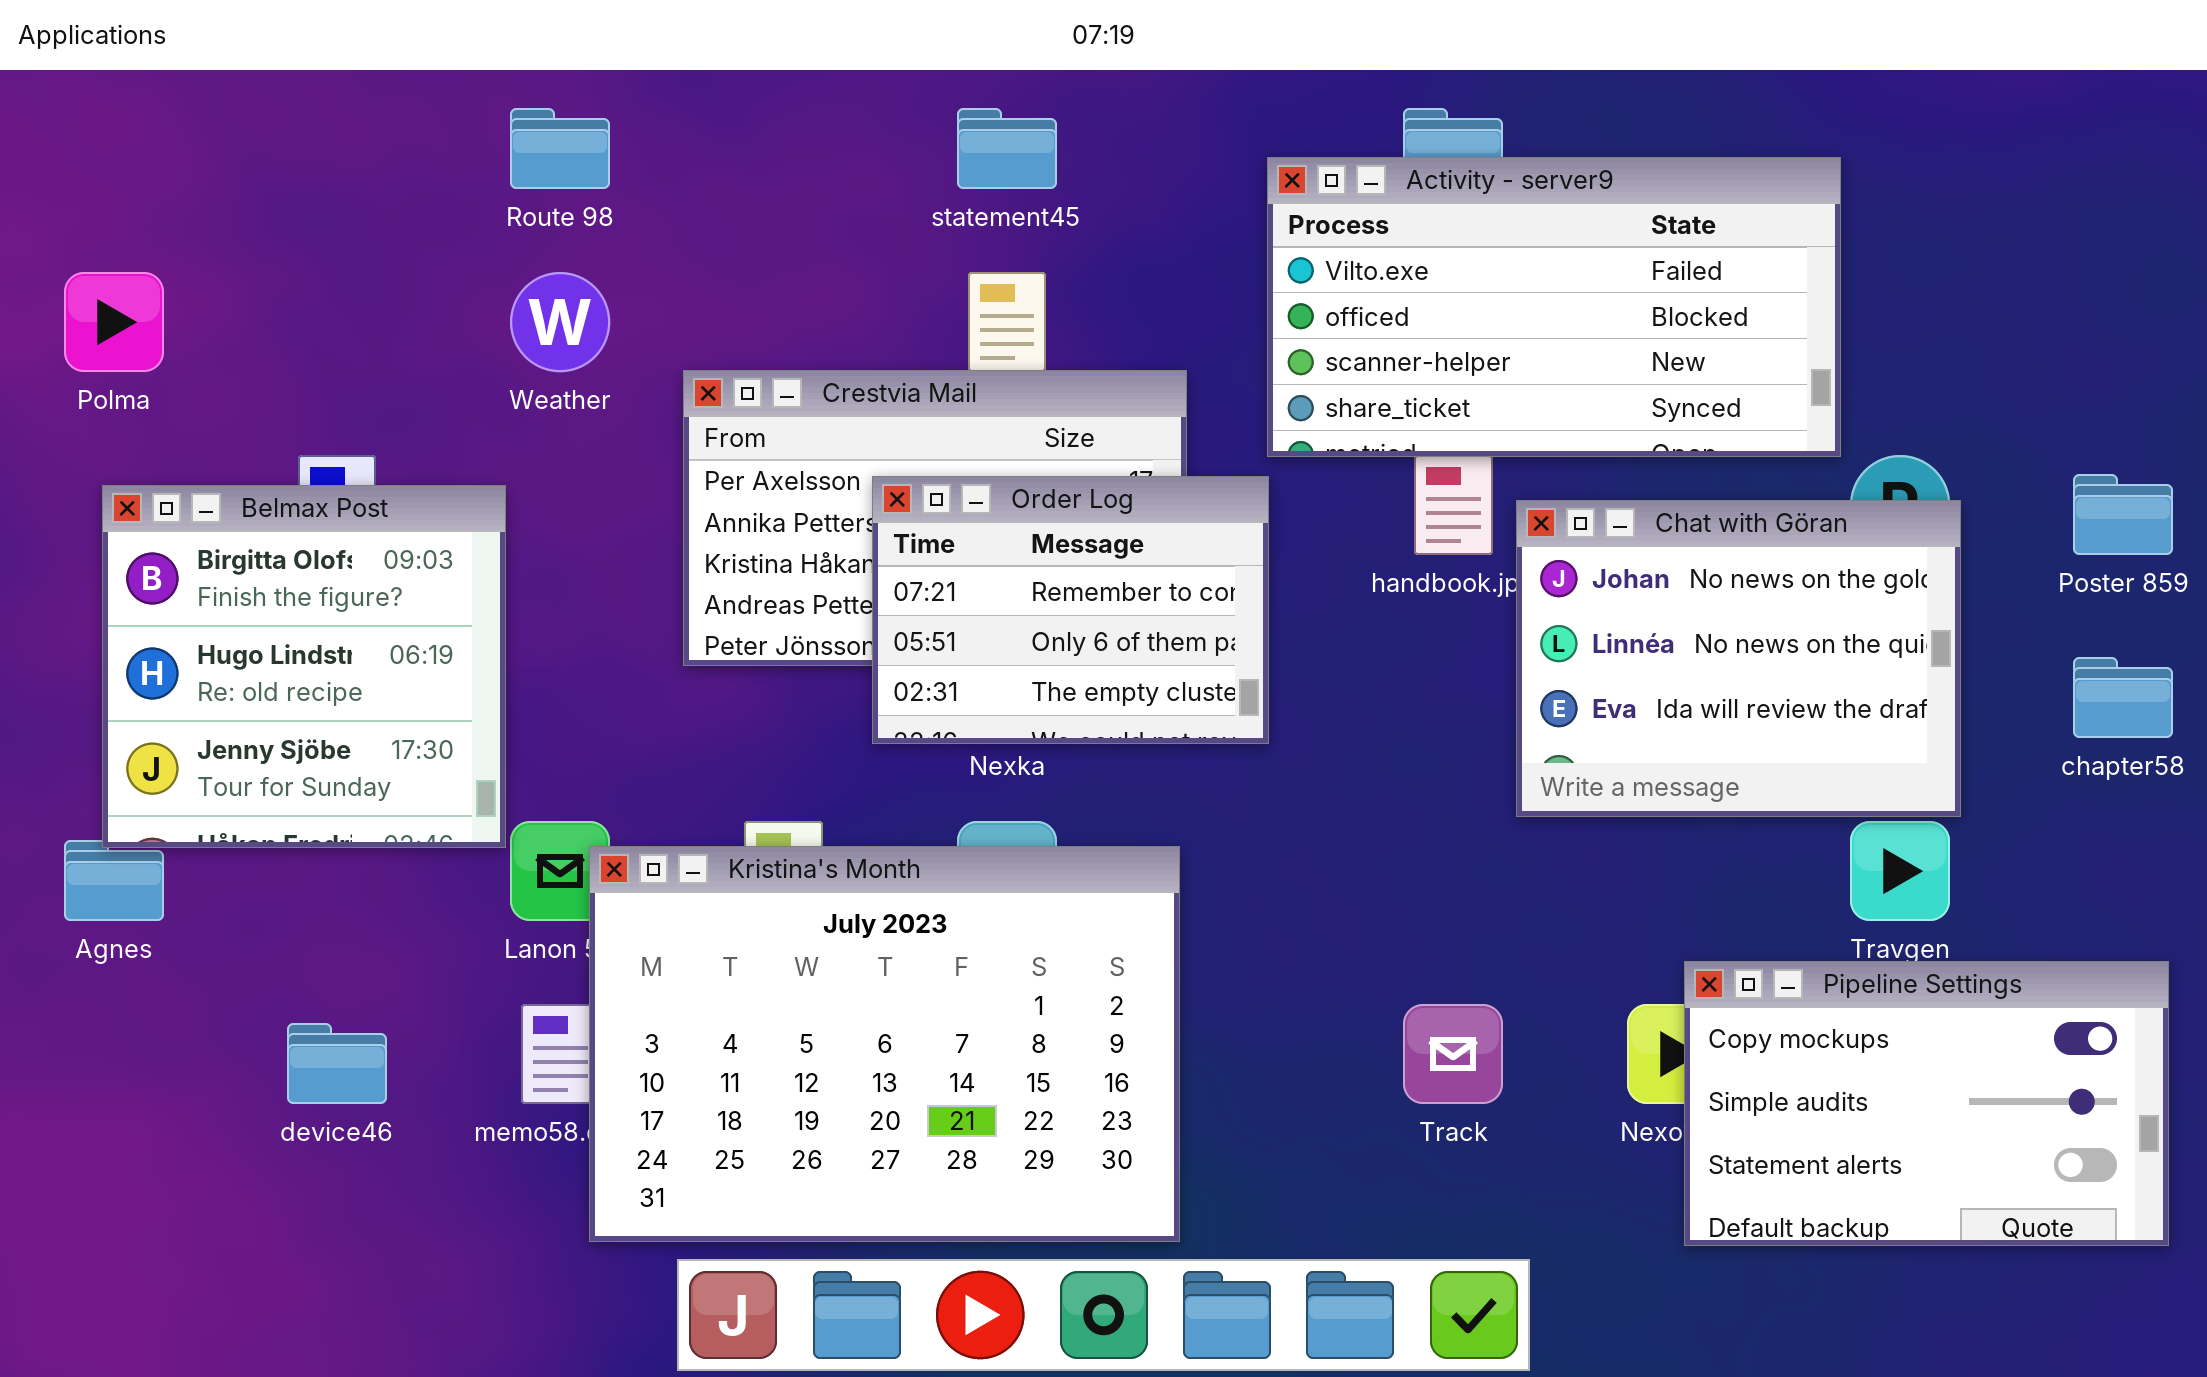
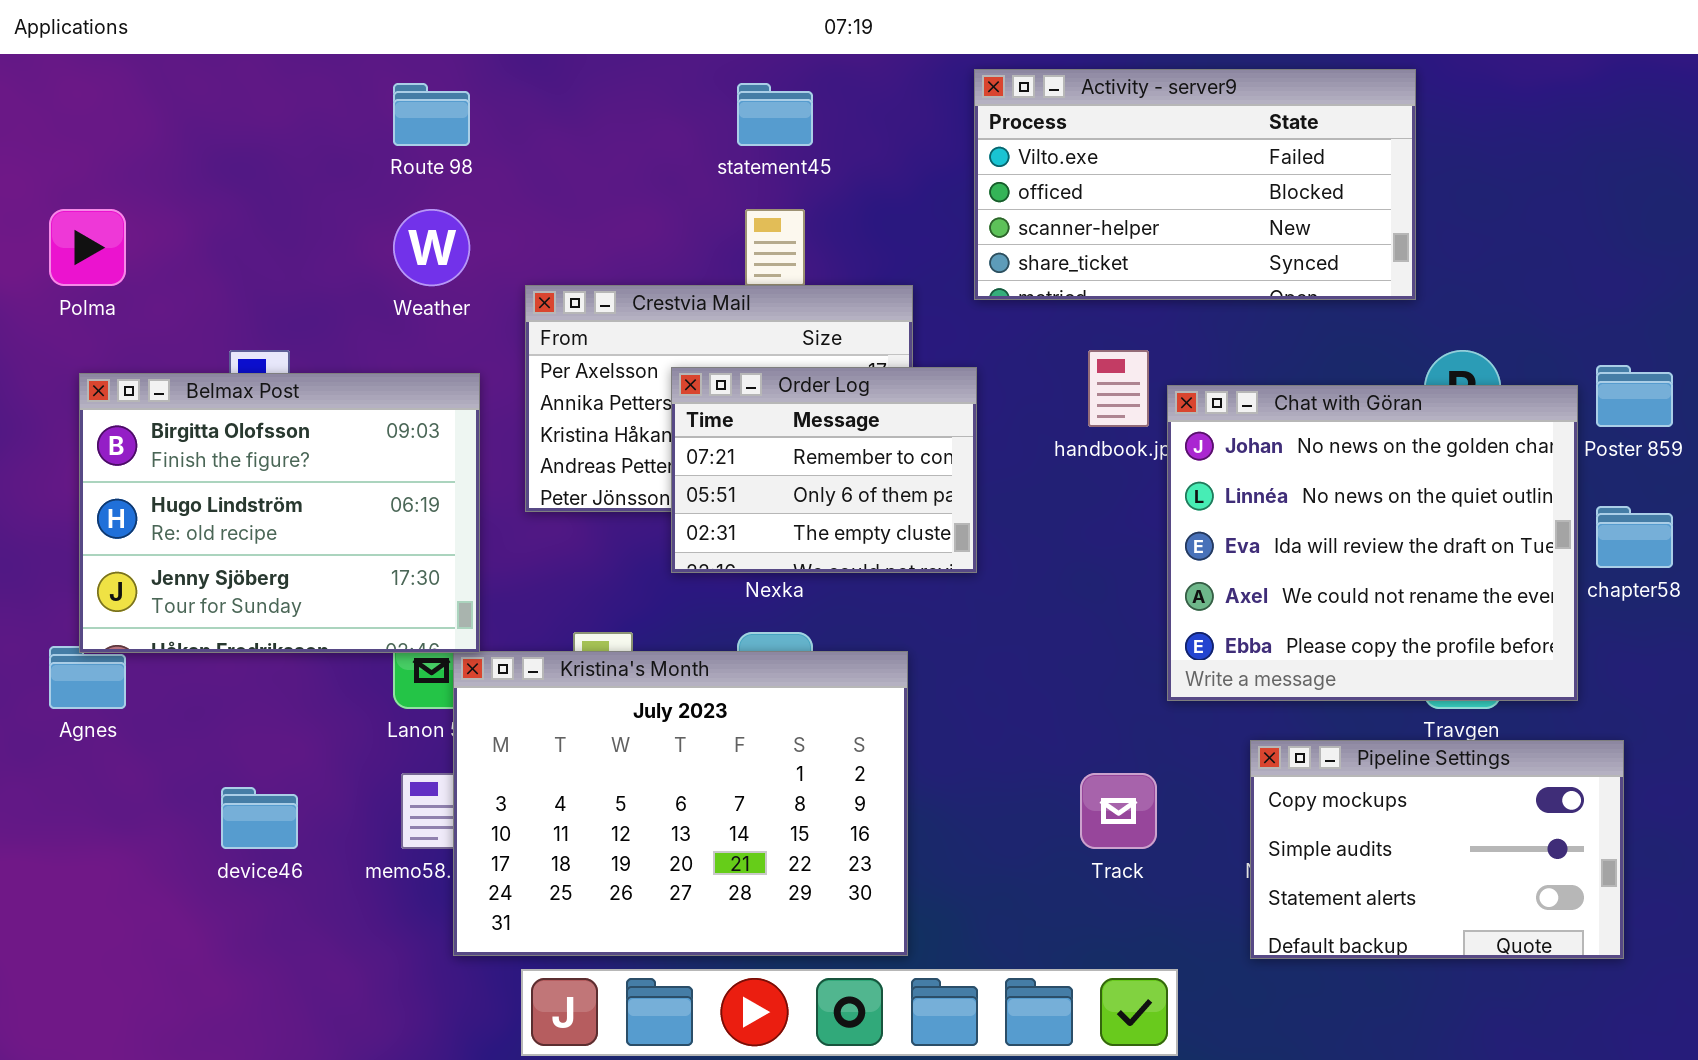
Activity - server9: [1267,157,1841,457] -> [974,69,1416,300], moved
Belmax Post: [102,485,506,848] -> [79,373,480,653], resized
Chat with Göran: [1516,500,1961,817] -> [1167,385,1578,701], resized
Pipeline Settings: [1684,961,2169,1246] -> [1250,740,1624,959], moved

